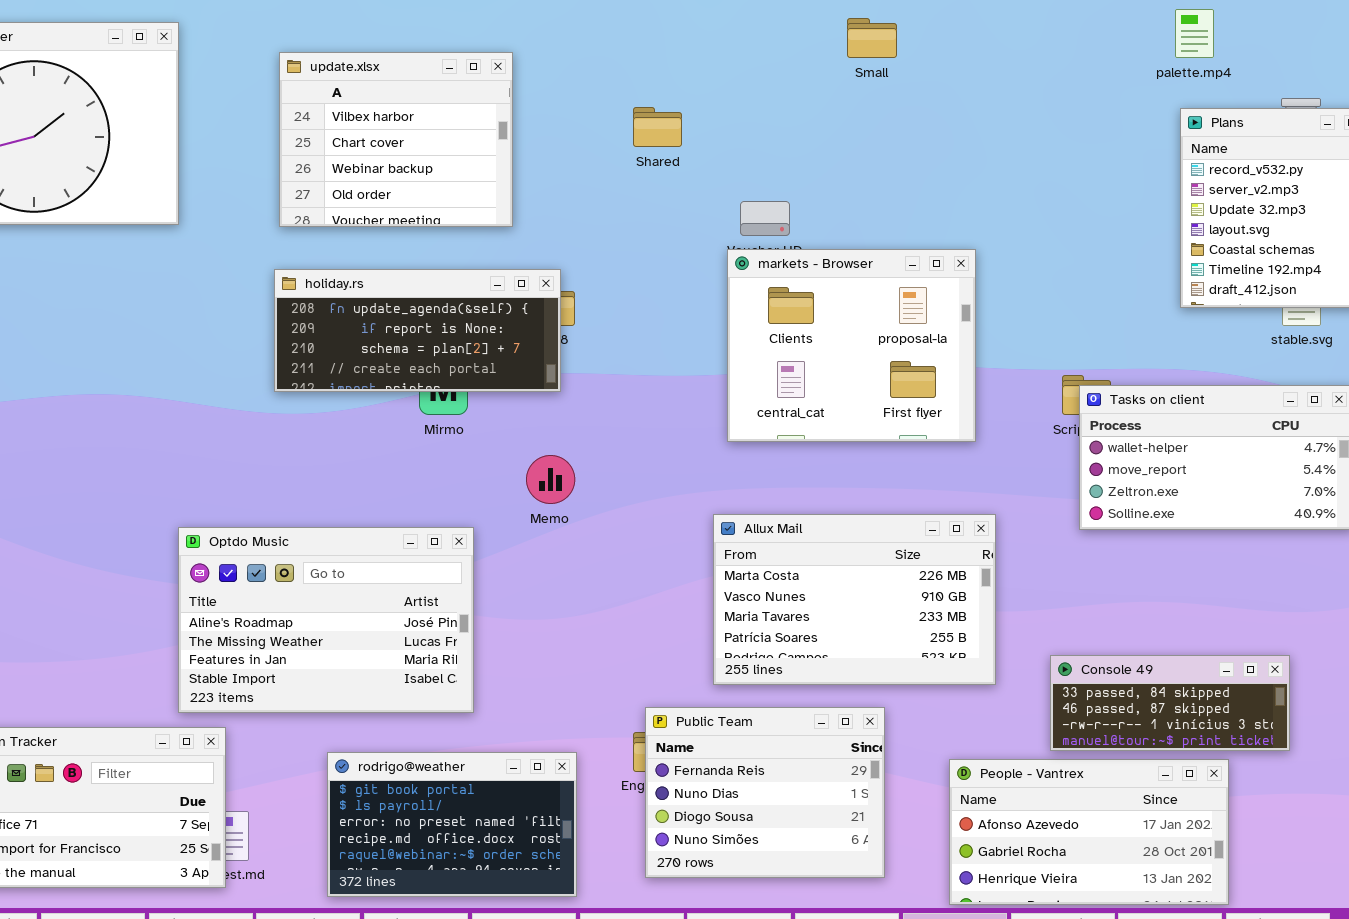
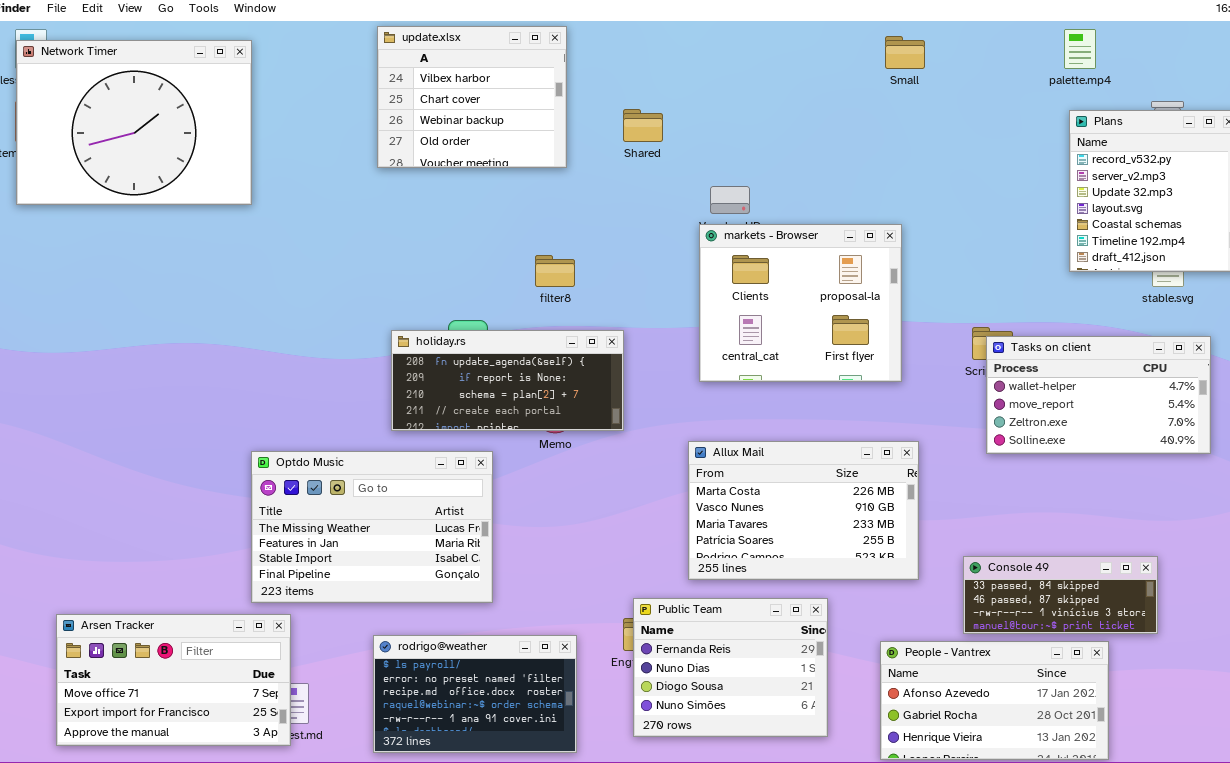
Small: [847,18,897,58] -> [885,36,925,69], moved
update.xlsx: [279,52,513,227] -> [377,26,567,168], moved
holiday.rs: [274,269,561,392] -> [391,330,624,431], moved
Optdo Music: [178,527,474,713] -> [251,451,493,603], scrolled down 1 row
rodrigo@weather: [327,752,577,897] -> [373,635,577,753], scrolled down 1 row

